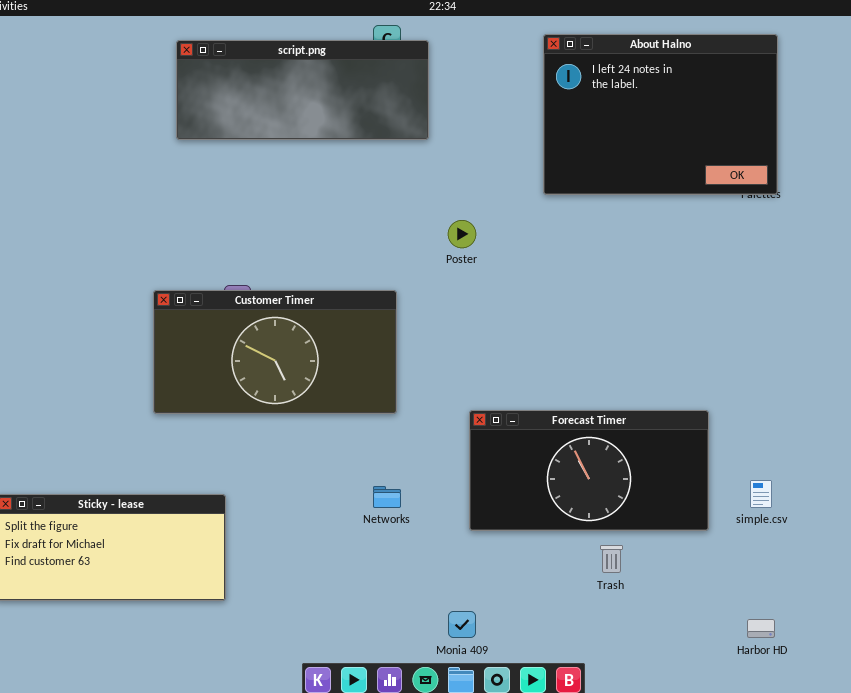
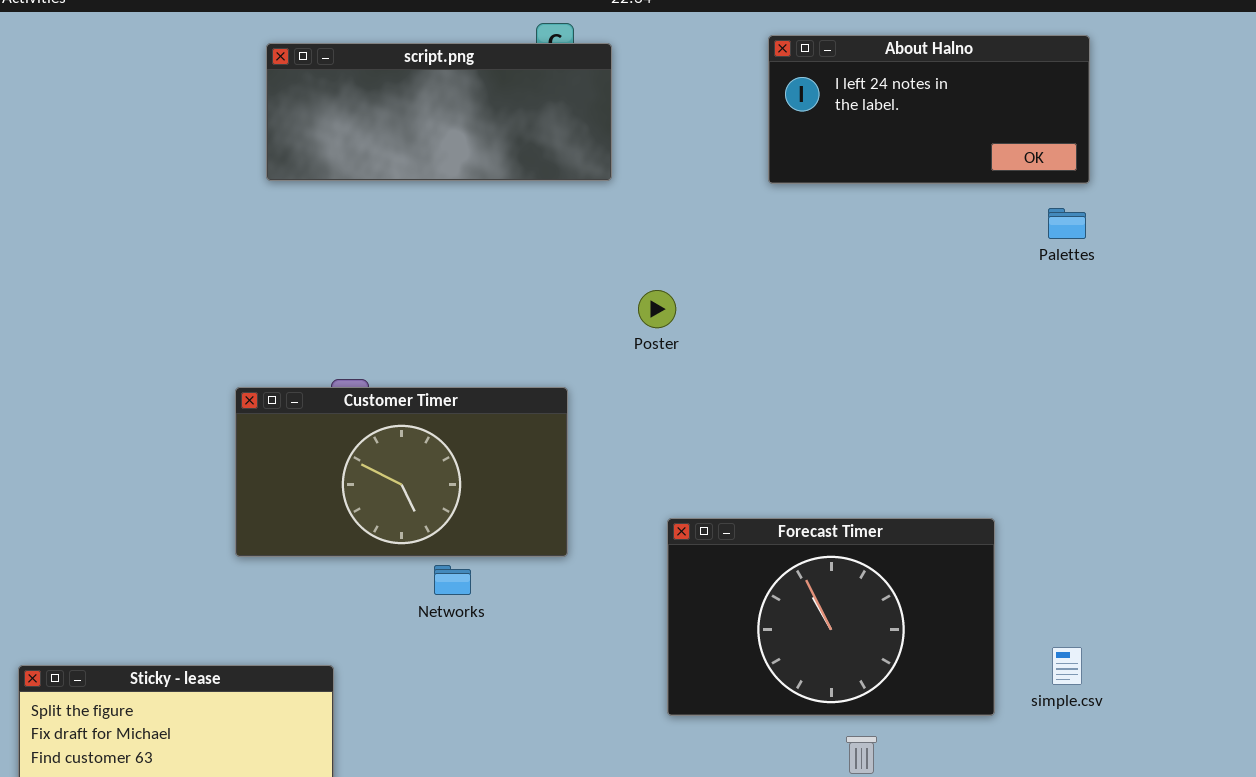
About Halno: [543,34,778,195] -> [768,35,1090,184], resized
Forecast Timer: [469,410,709,531] -> [667,518,995,716], resized
Networks: [373,486,401,508] -> [434,565,471,595], moved

